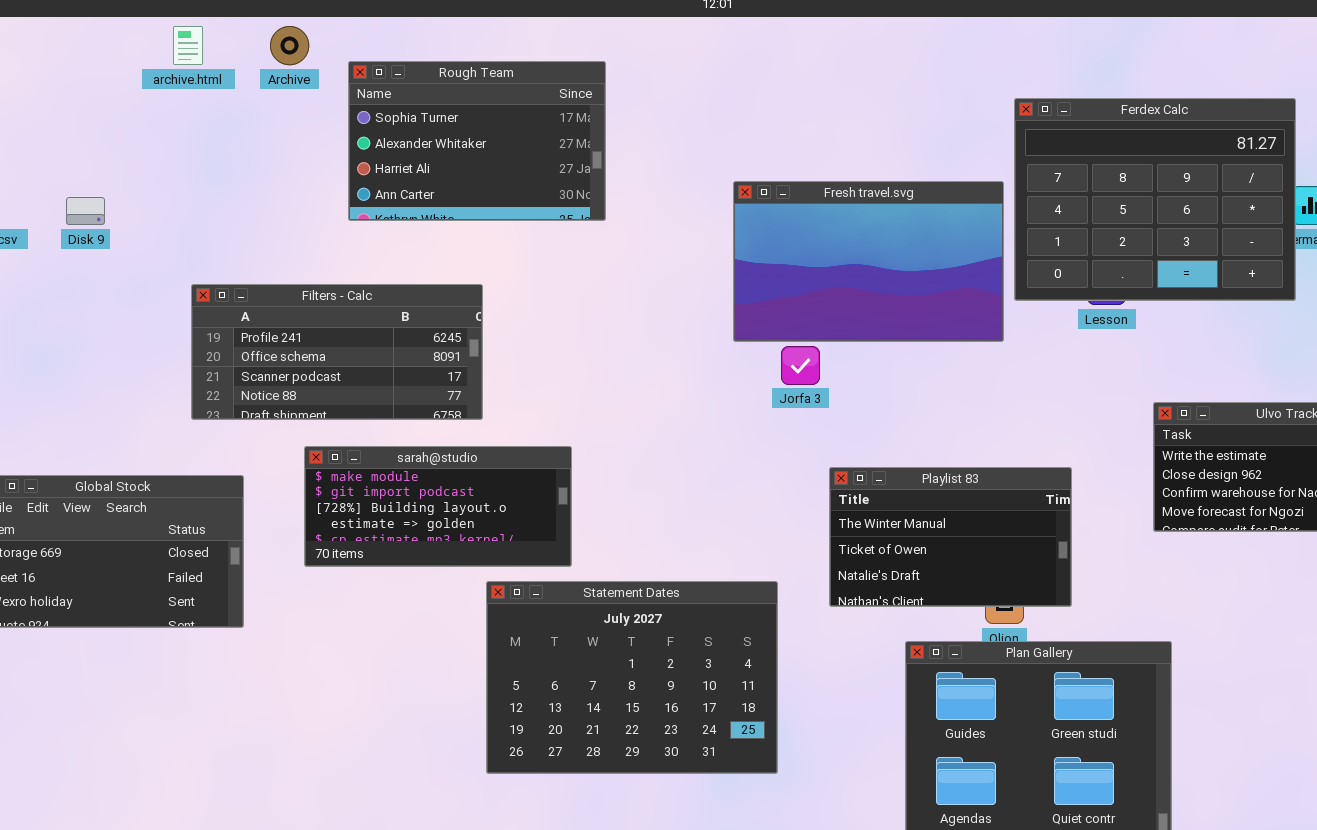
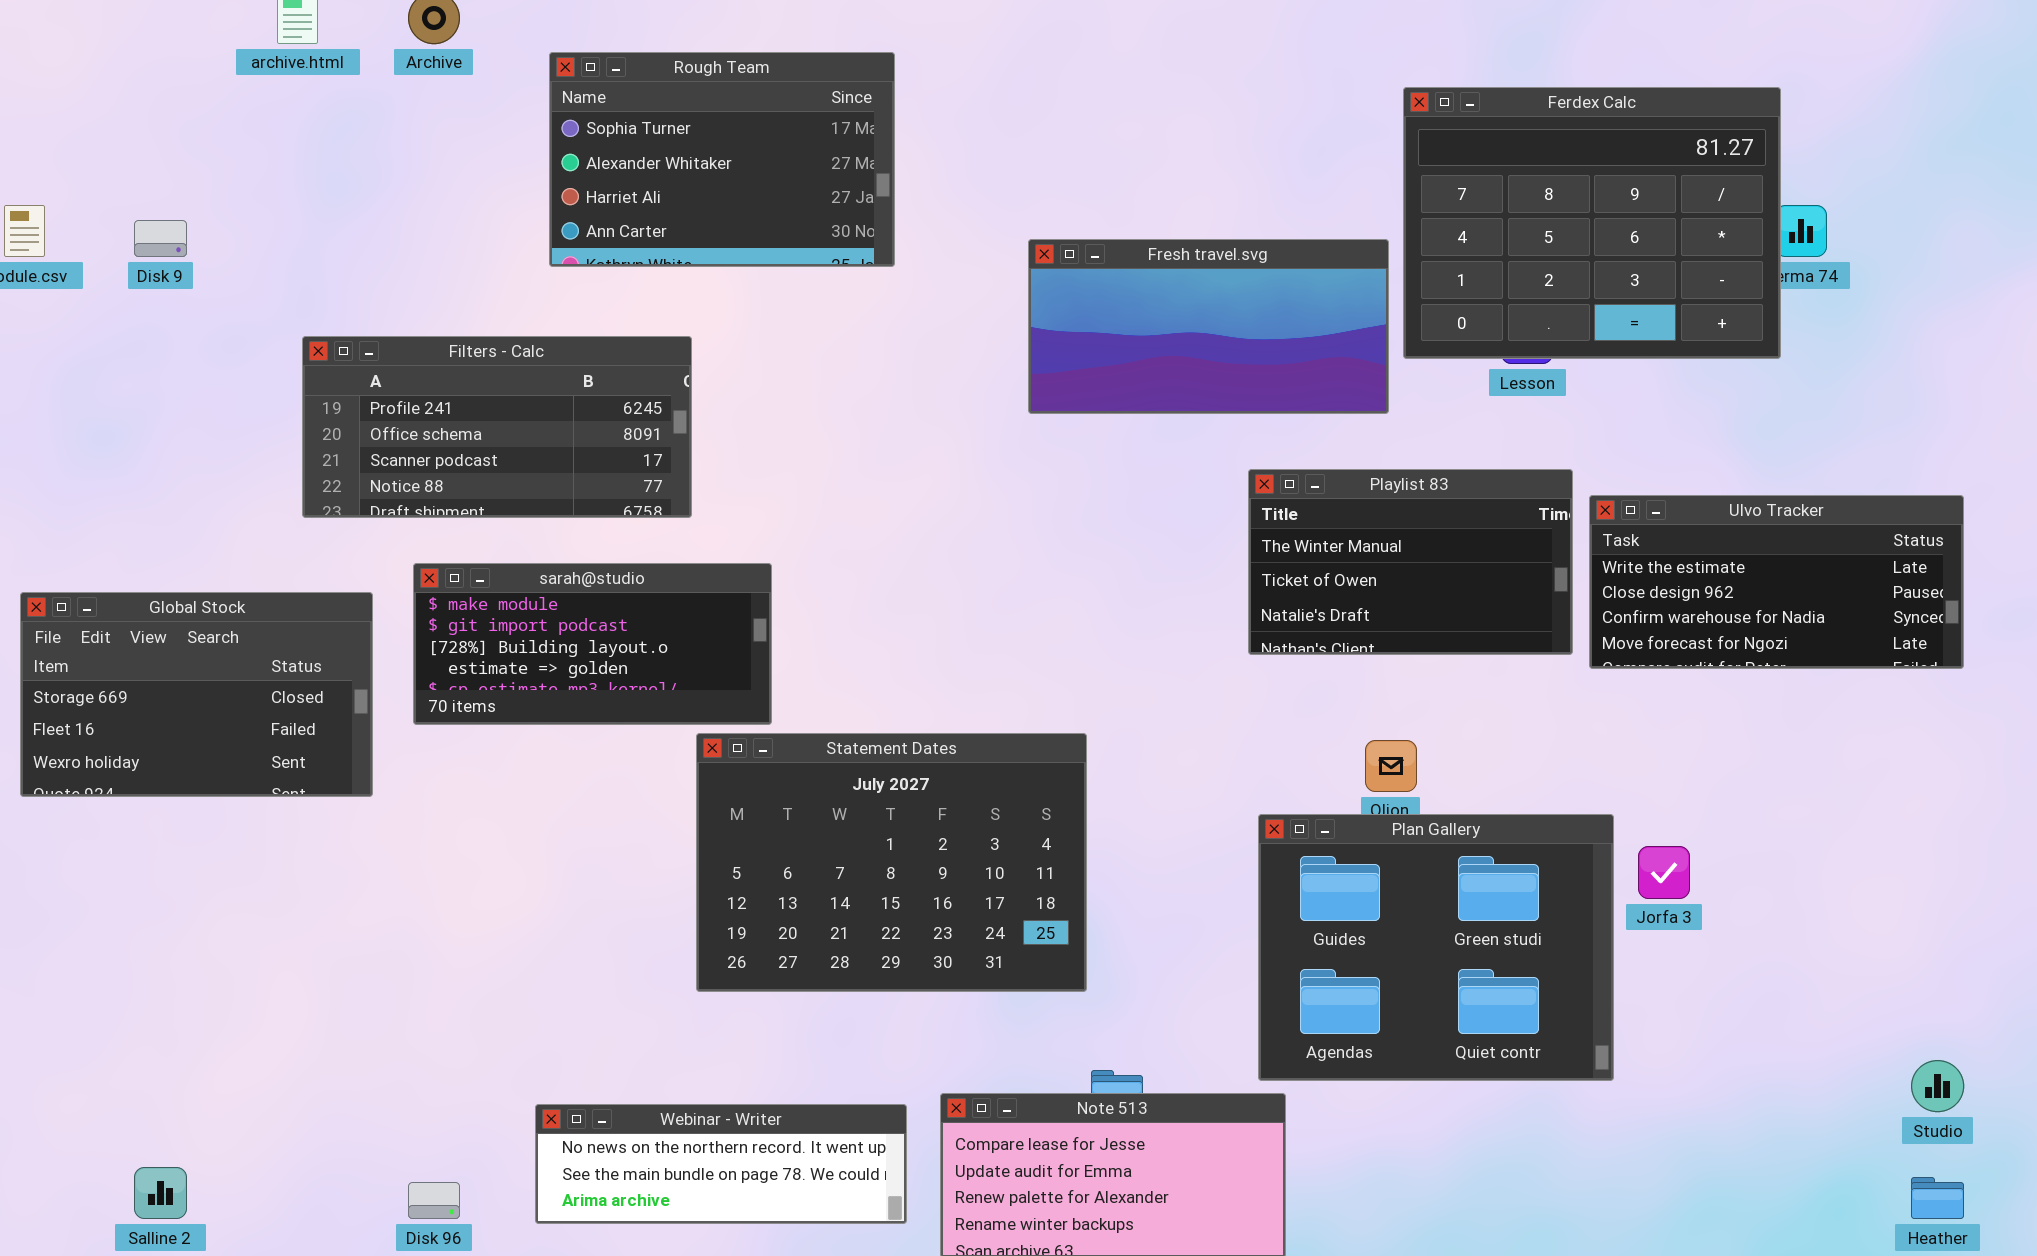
Rough Team: [348,61,606,221] -> [549,52,895,267], moved
Fresh travel.svg: [733,181,1004,342] -> [1028,239,1389,414], resized
Jorfa 3: [781,346,820,385] -> [1638,846,1690,899], moved
sarah@studio: [304,446,572,567] -> [413,563,772,725], moved
Playlist 83: [829,467,1072,607] -> [1248,469,1573,655], moved

